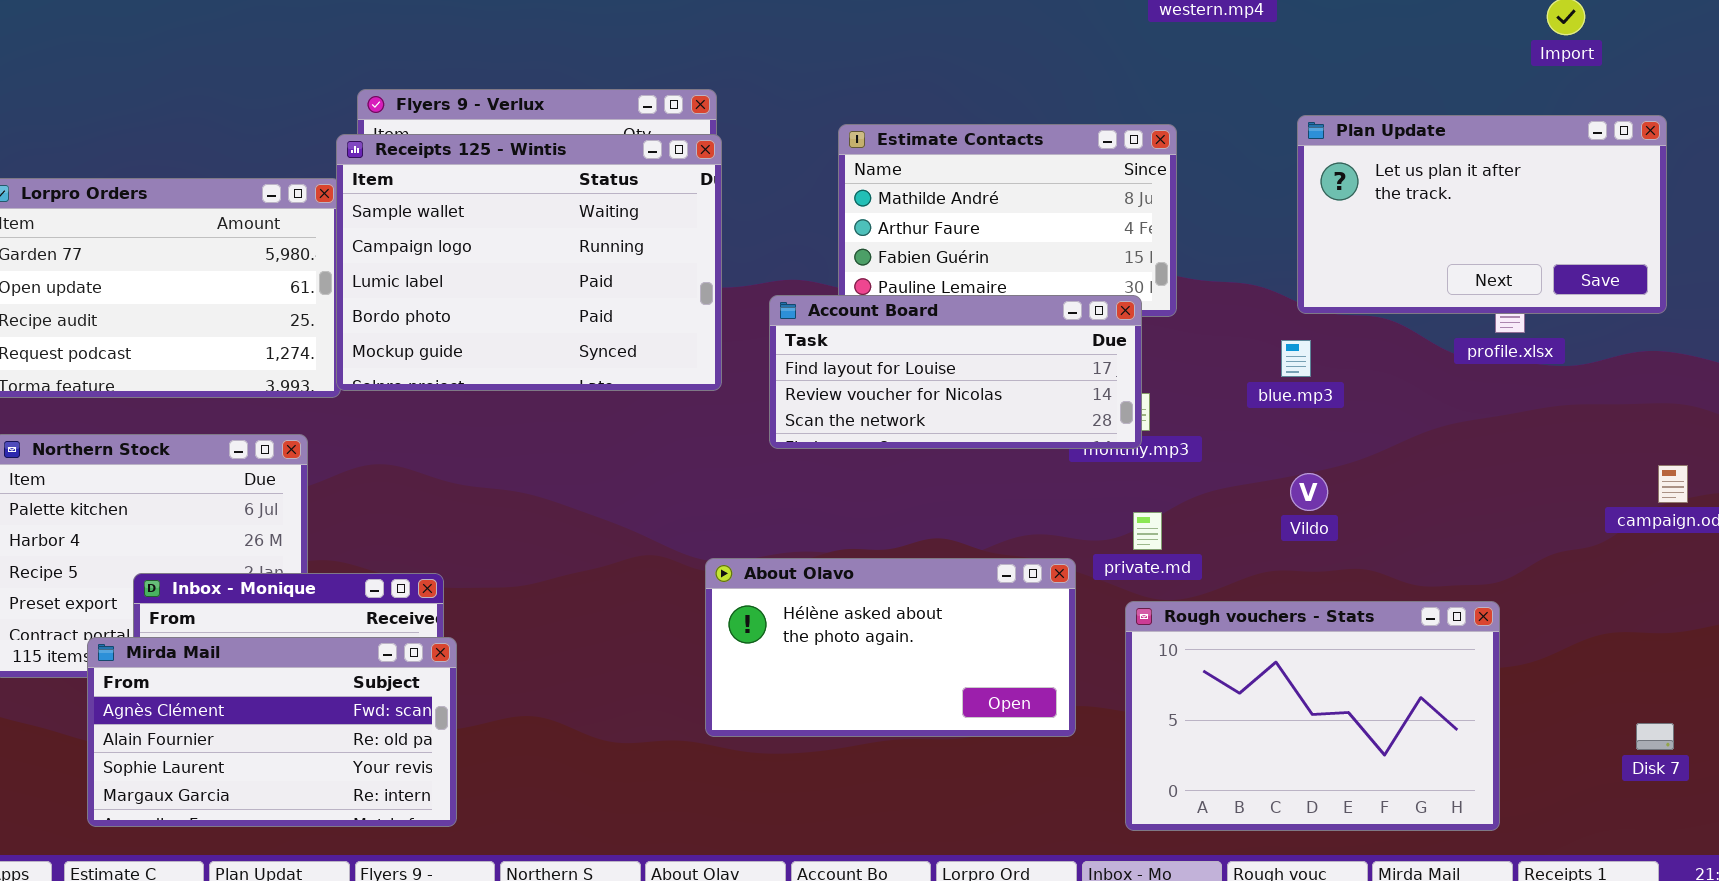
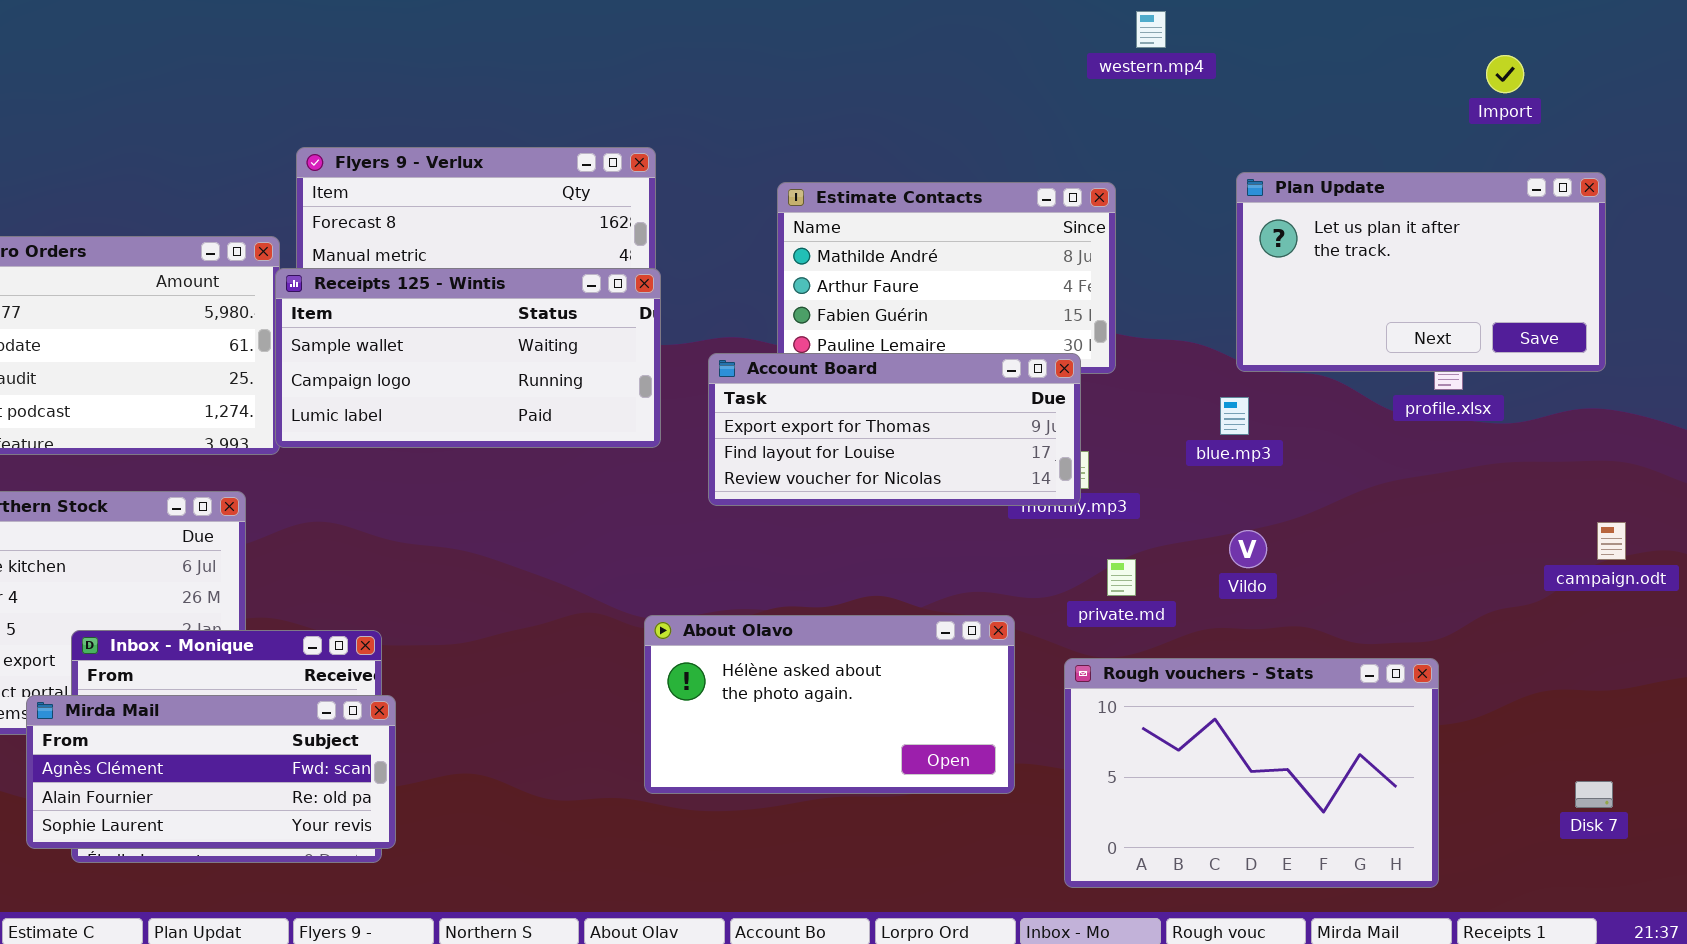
Receipts 125 - Wintis: [336,134,722,391] -> [275,268,661,448], resized
Account Board: [769,295,1142,449] -> [708,353,1081,506], scrolled up 1 row
private.md: [1133,512,1162,550] -> [1107,559,1136,596], moved
Mirda Mail: [87,637,457,827] -> [26,695,396,849], resized

